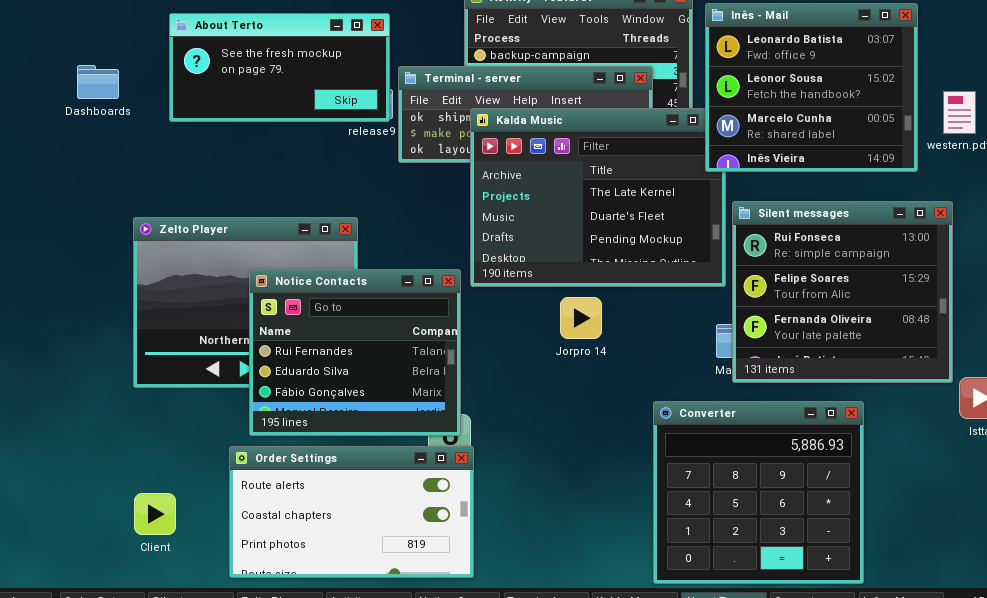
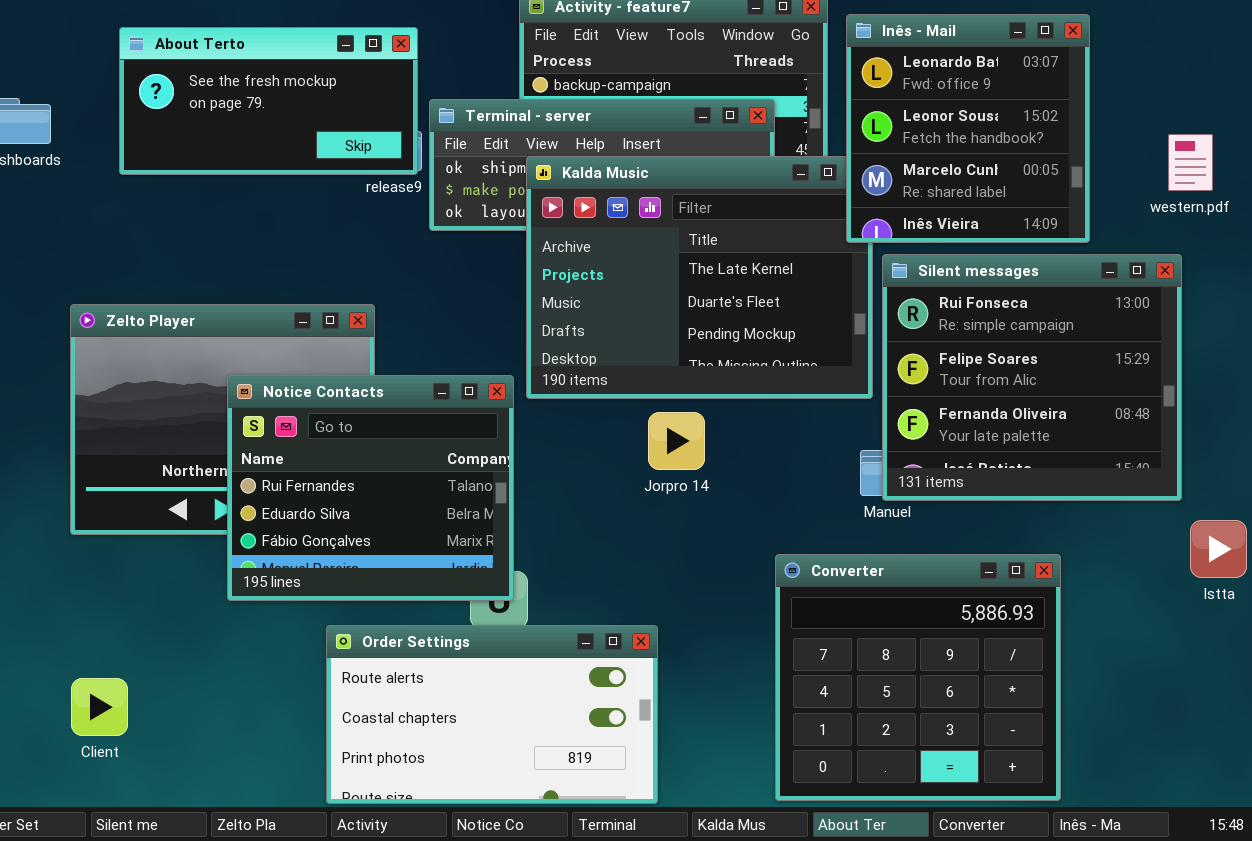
Inês - Mail: [705,3,918,172] -> [846,14,1090,243], resized
Silent messages: [732,201,953,383] -> [882,254,1182,501], moved
Order Settings: [229,446,474,578] -> [326,625,658,804], moved

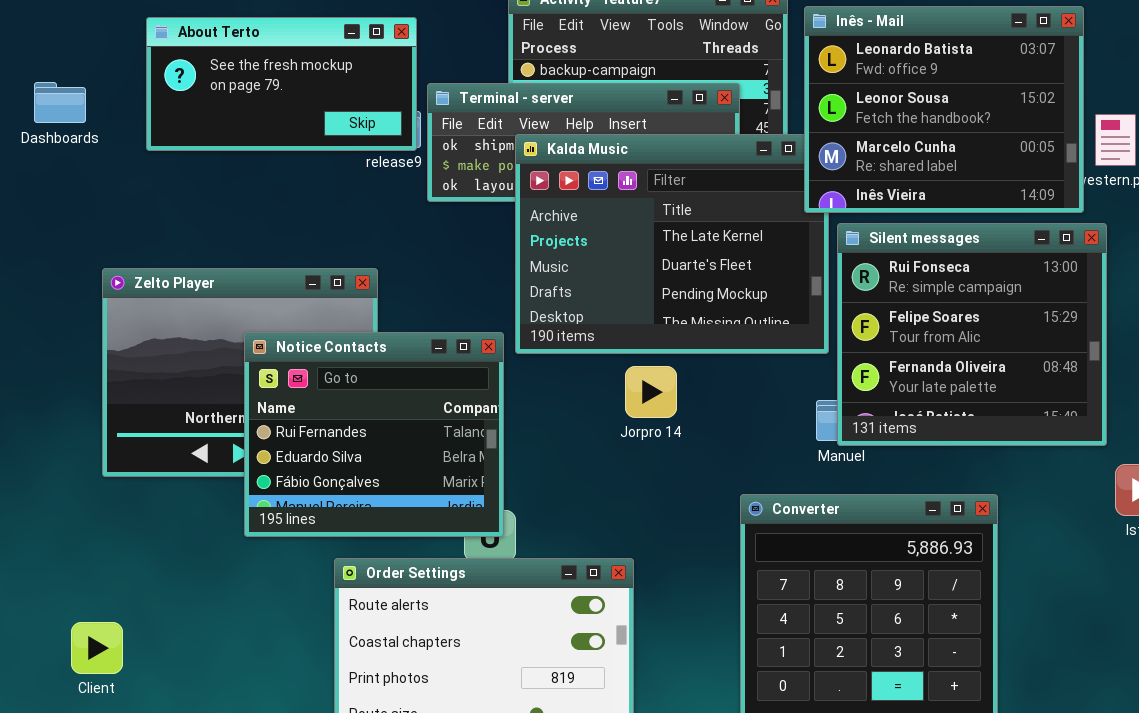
Inês - Mail: [846,14,1090,243] -> [804,6,1084,213], resized
Client: [71,678,128,736] -> [71,622,123,674], moved

